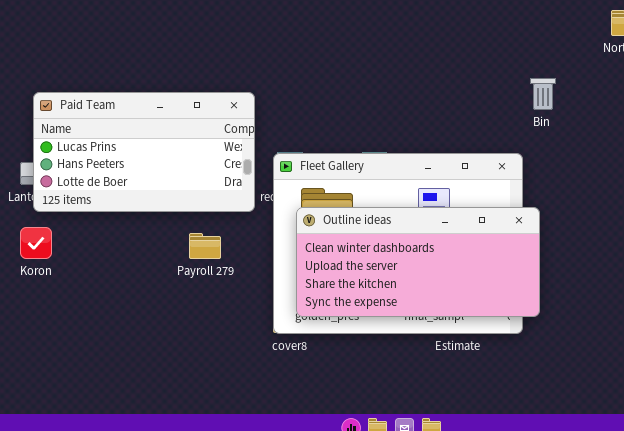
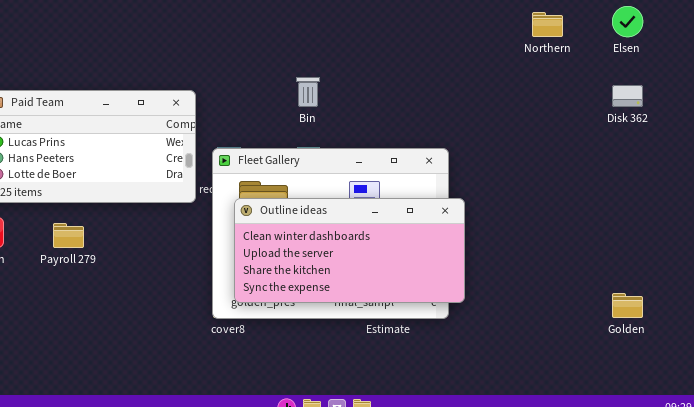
Bin: [530,78,556,110] -> [296,77,320,107], moved
Payroll 279: [189,233,221,259] -> [53,223,84,248], moved

